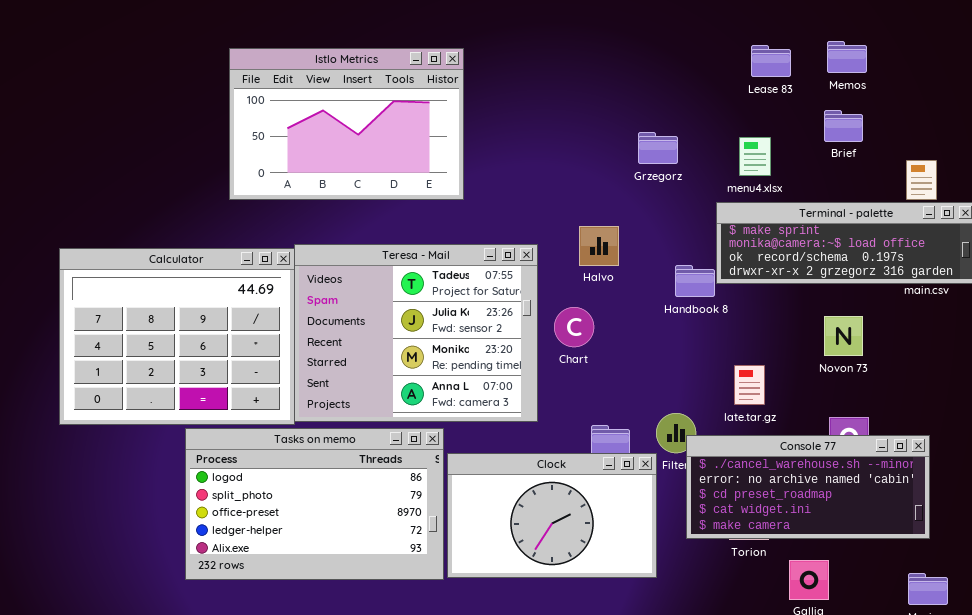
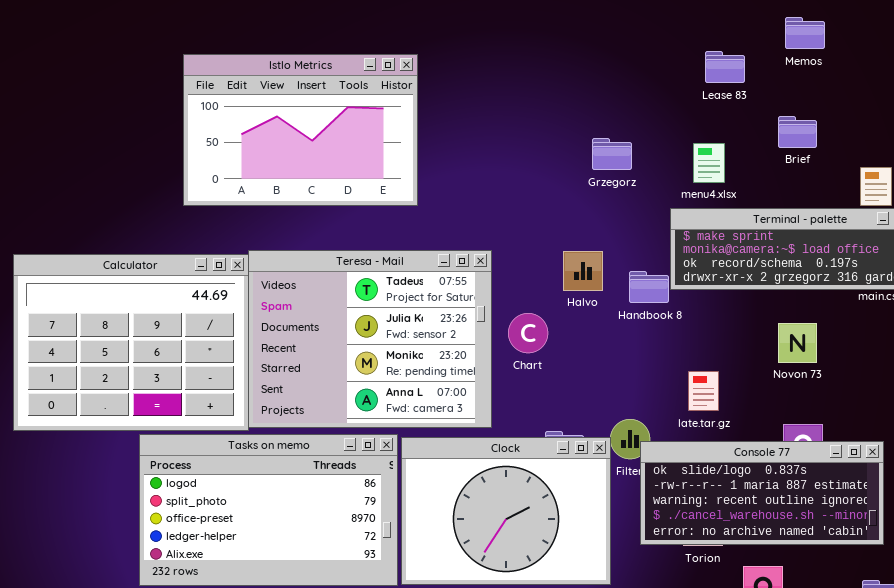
Memos: [827,41,867,73] -> [785,17,825,49], moved
Halvo: [579,226,619,266] -> [563,251,603,291], moved
Console 77: [686,435,930,539] -> [640,441,884,545], scrolled up 3 rows
Clock: [447,453,657,578] -> [401,437,611,585], resized

